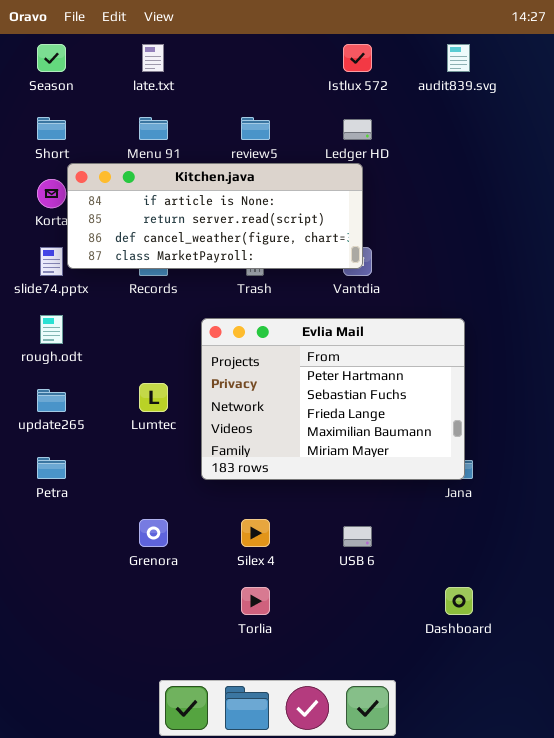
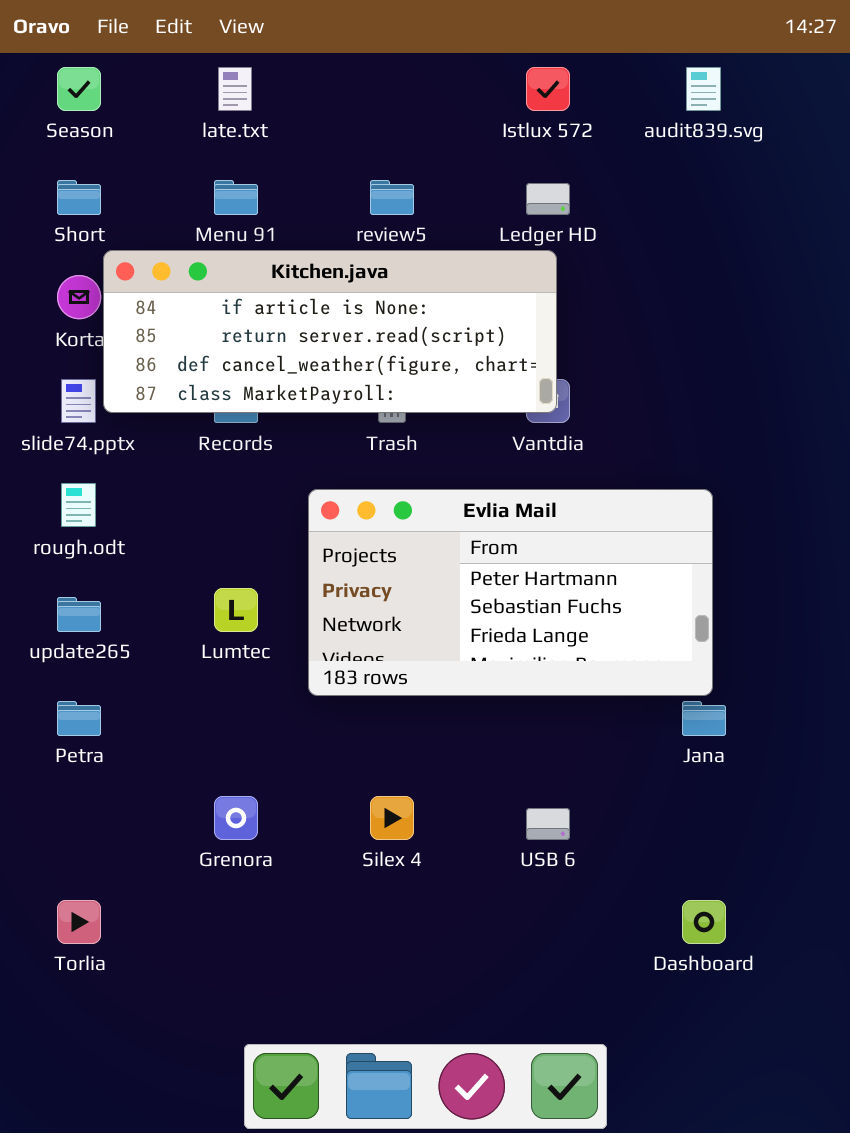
Evlia Mail: [201,318,465,480] -> [308,489,713,696], resized
Torlia: [241,587,270,615] -> [57,900,101,944], moved

